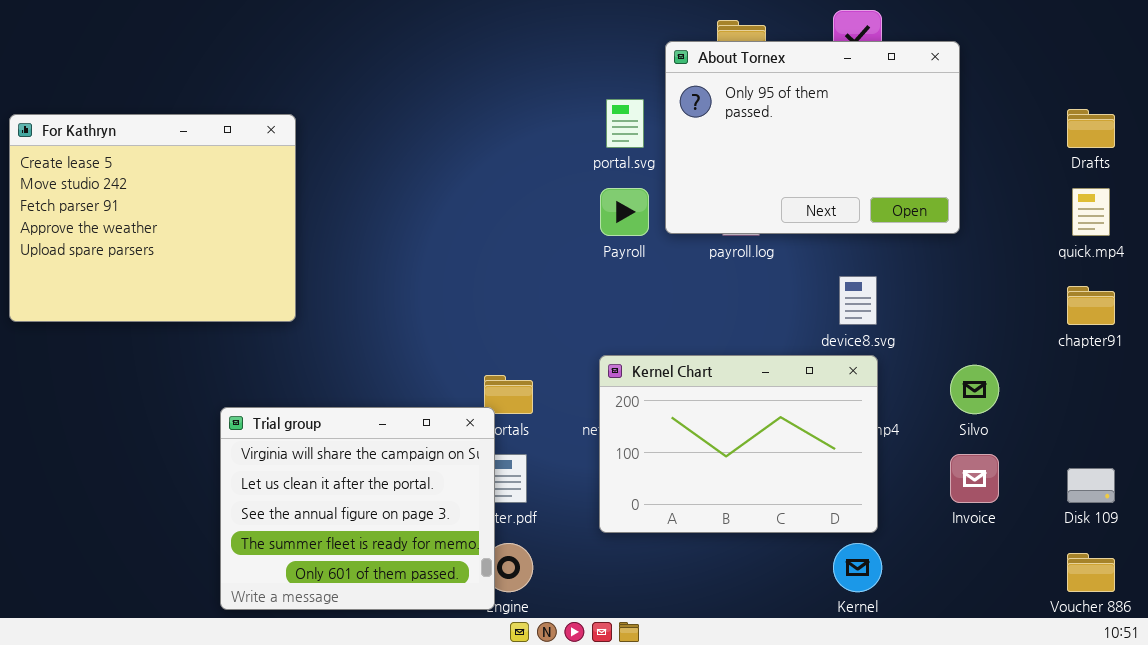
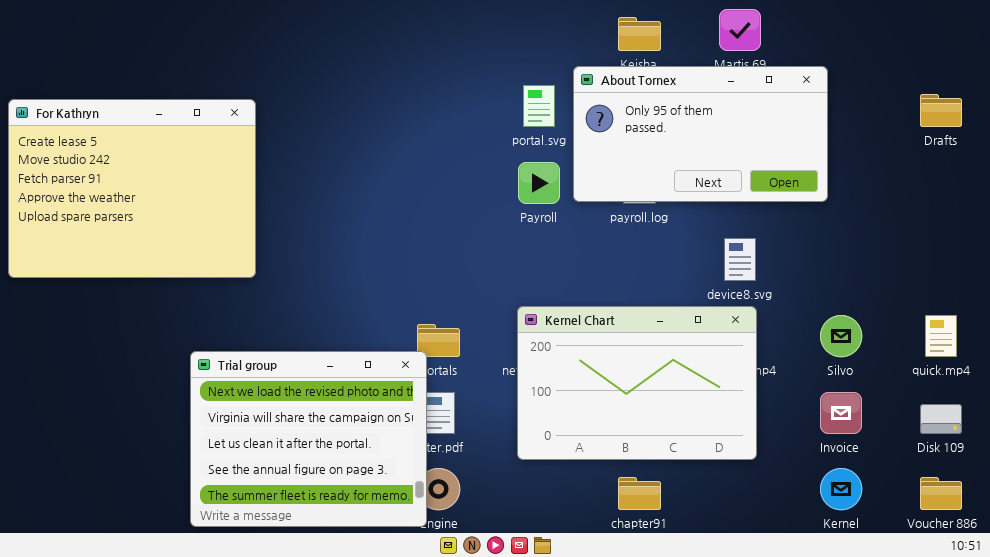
About Tornex: [665,41,960,234] -> [573,66,828,202], resized
quick.mp4: [1072,188,1110,236] -> [925,315,957,357], moved
chapter91: [1067,286,1115,325] -> [618,477,661,510], moved
Trial group: [220,407,495,610] -> [190,351,427,527], scrolled up 1 row
Kernel: [833,543,882,592] -> [820,468,862,510], moved

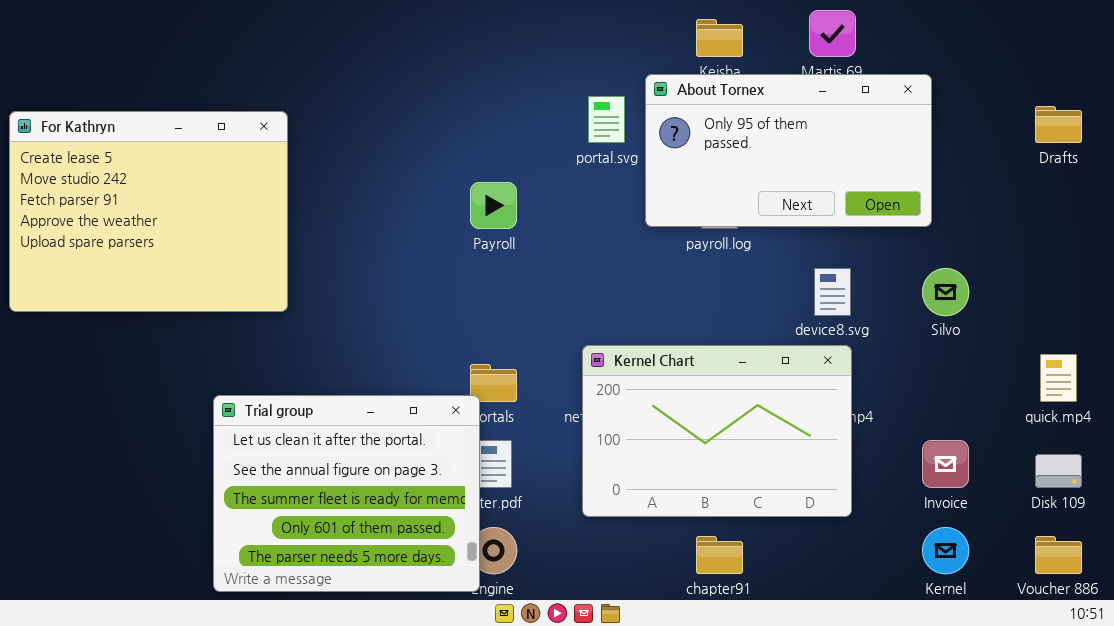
Payroll: [518,162,560,204] -> [470,182,517,229], moved
Silvo: [820,315,862,357] -> [922,268,969,316], moved
Trial group: [190,351,427,527] -> [213,395,480,592], scrolled down 2 rows

